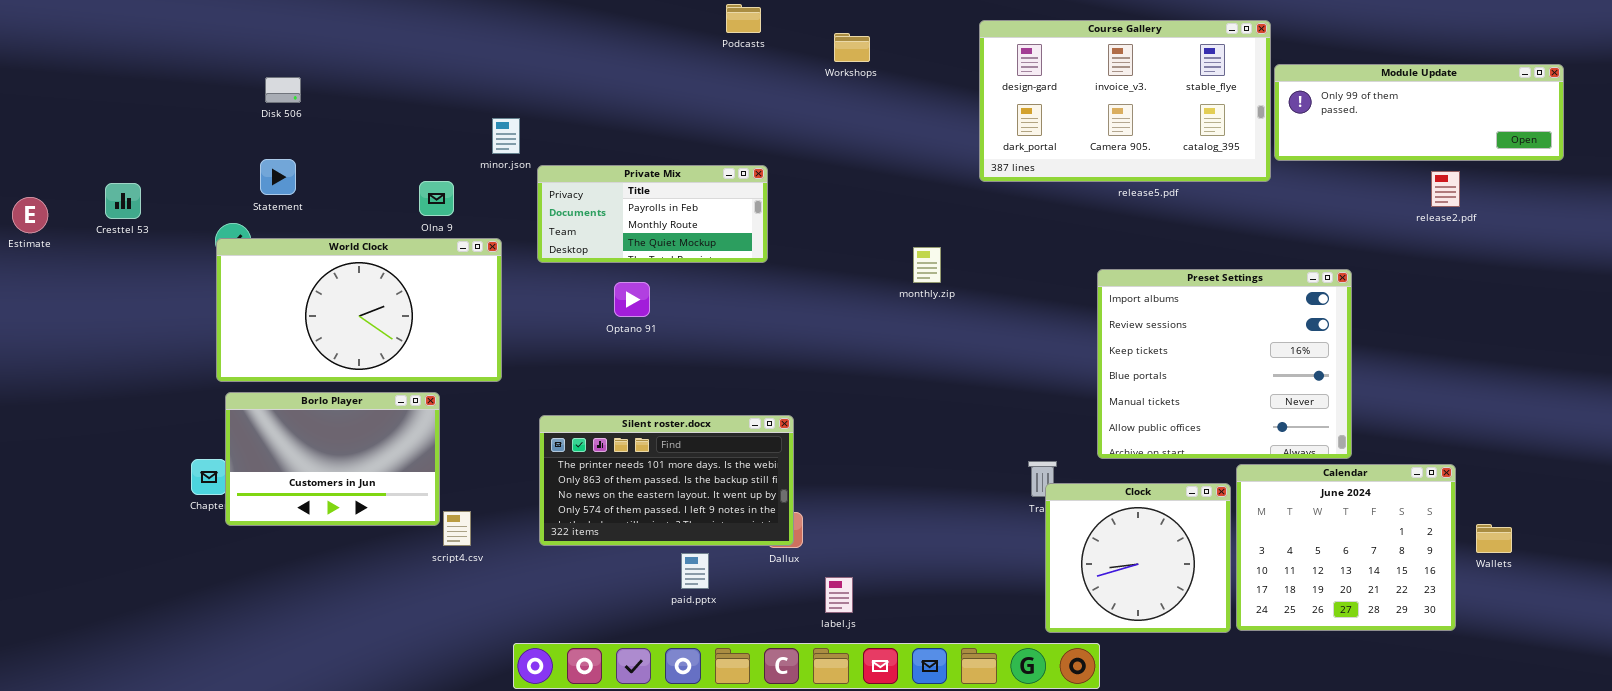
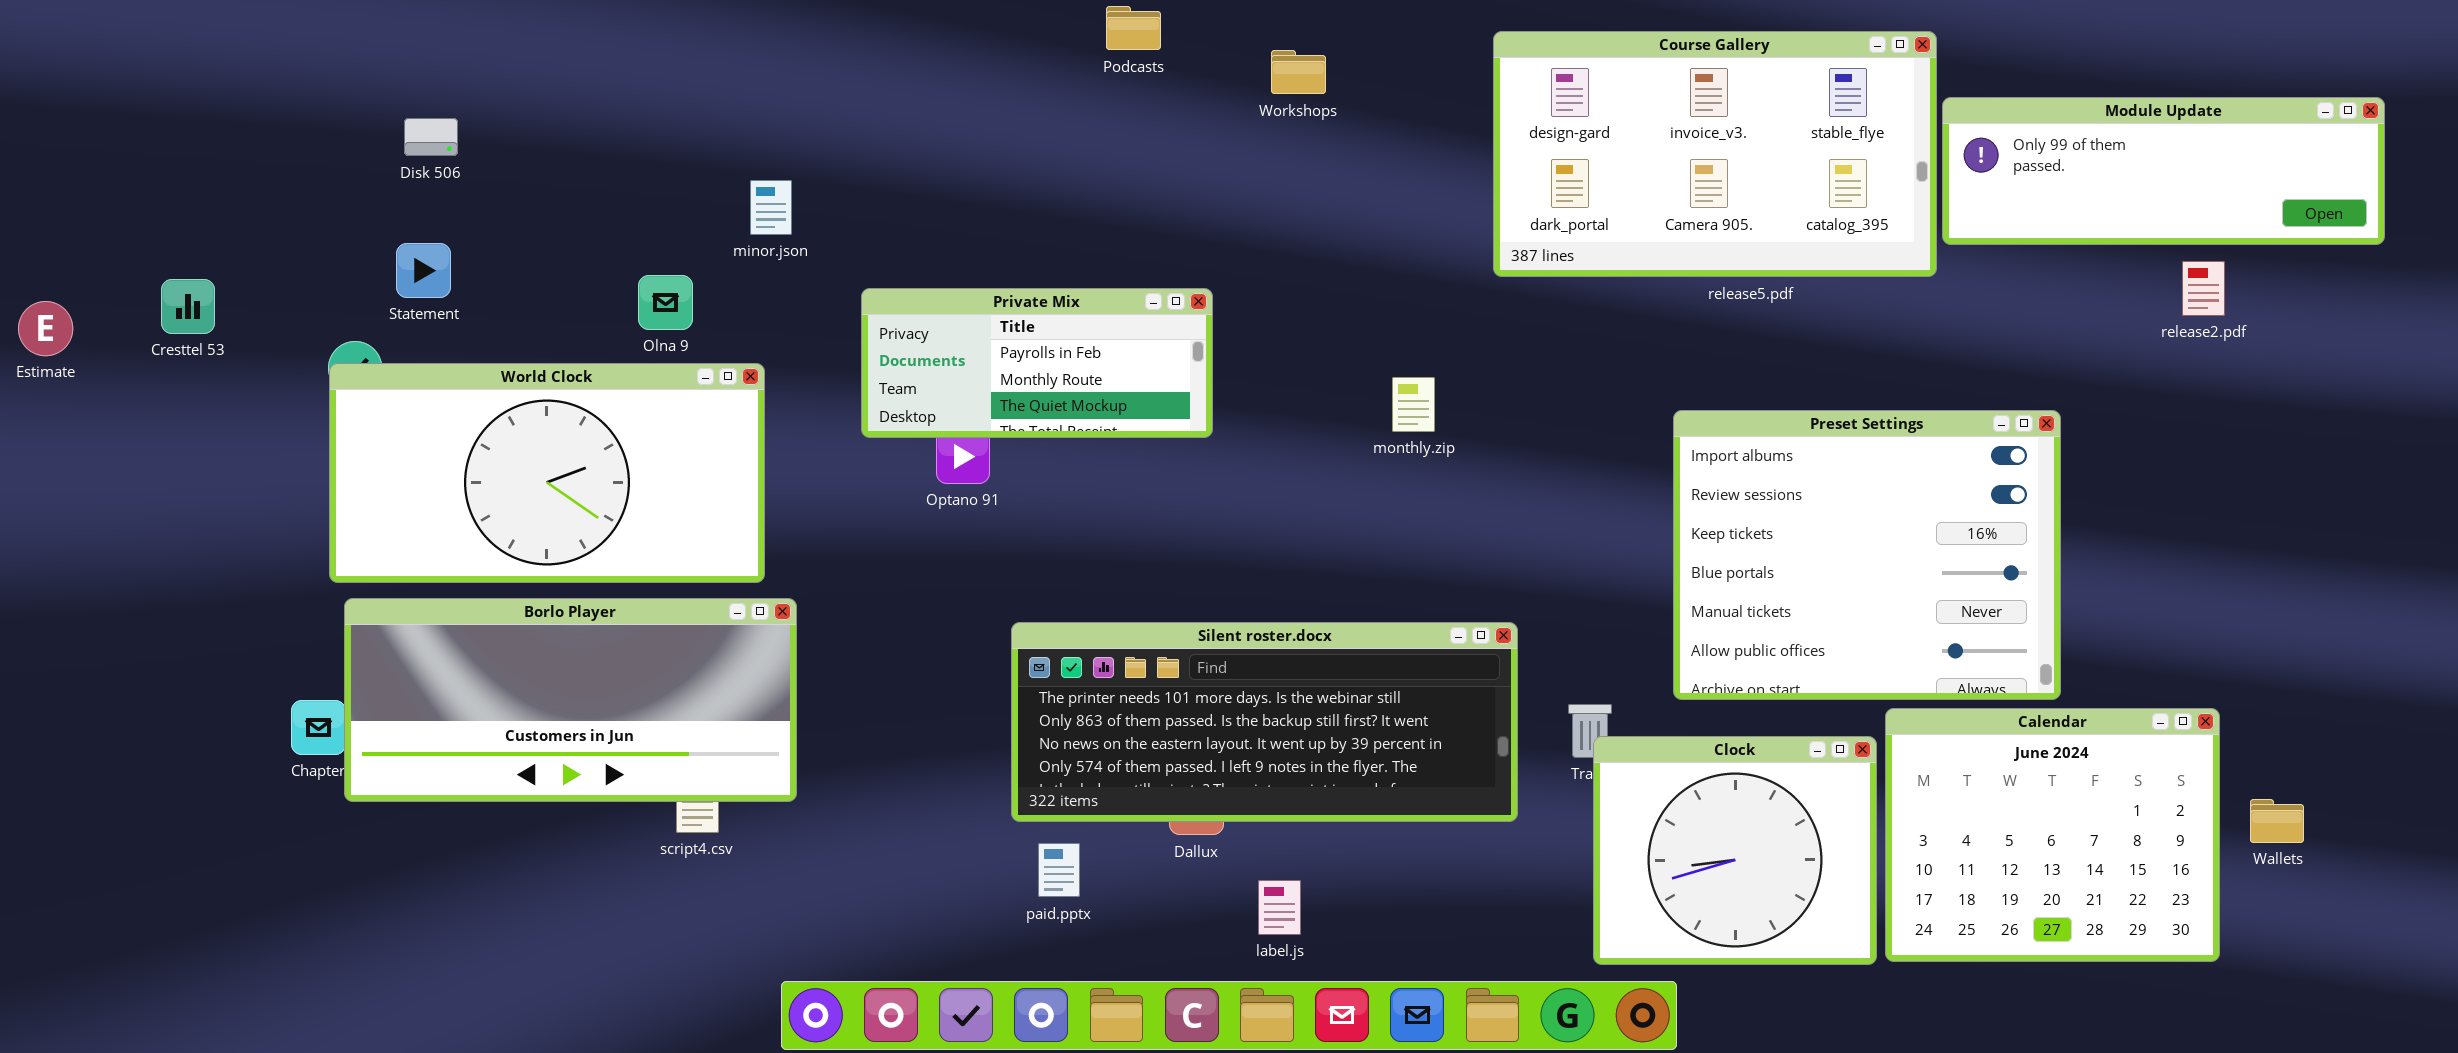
Private Mix: [537,165,768,263] -> [861,288,1213,438], moved
Borlo Player: [225,392,440,526] -> [344,598,797,802], resized
Silent roster.docx: [539,415,794,546] -> [1011,622,1518,822], moved, resized

